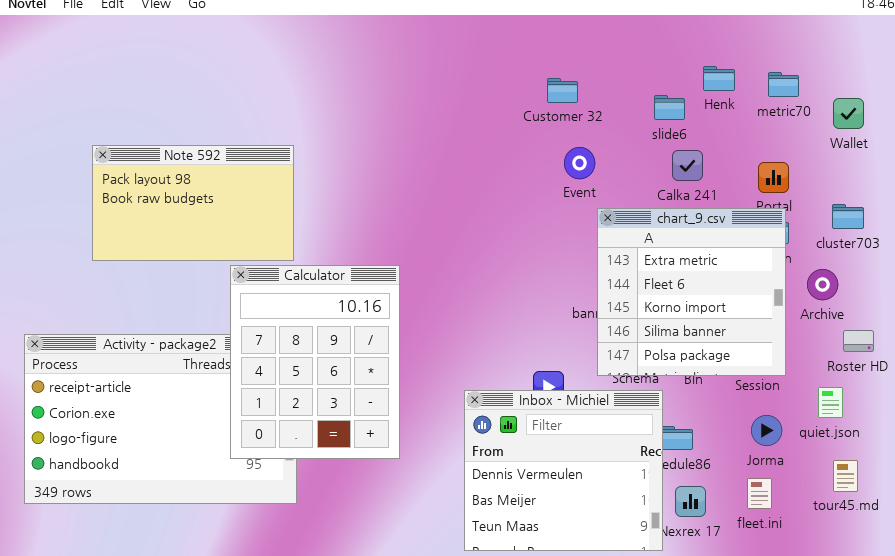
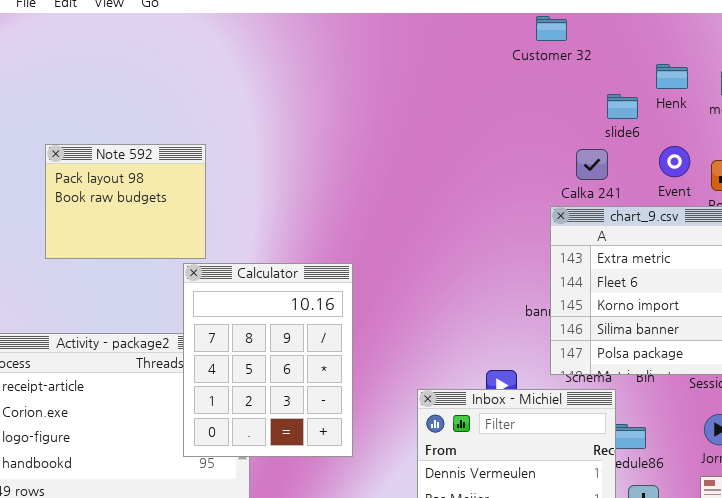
Customer 32: [547,78,578,103] -> [536,16,567,41], moved
Note 592: [92,145,294,261] -> [45,144,206,259], resized
Event: [564,147,595,179] -> [659,146,690,177], moved
Calka 241: [672,150,703,181] -> [576,149,608,180], moved

